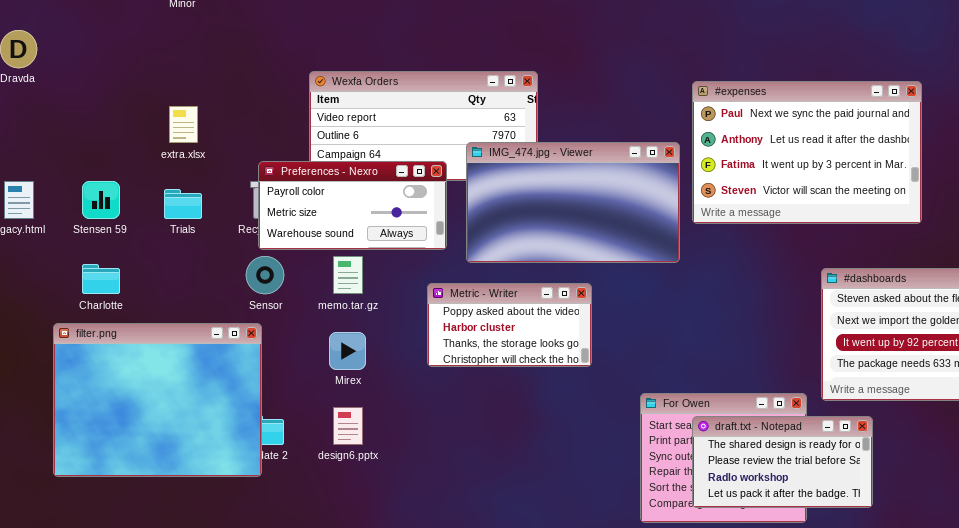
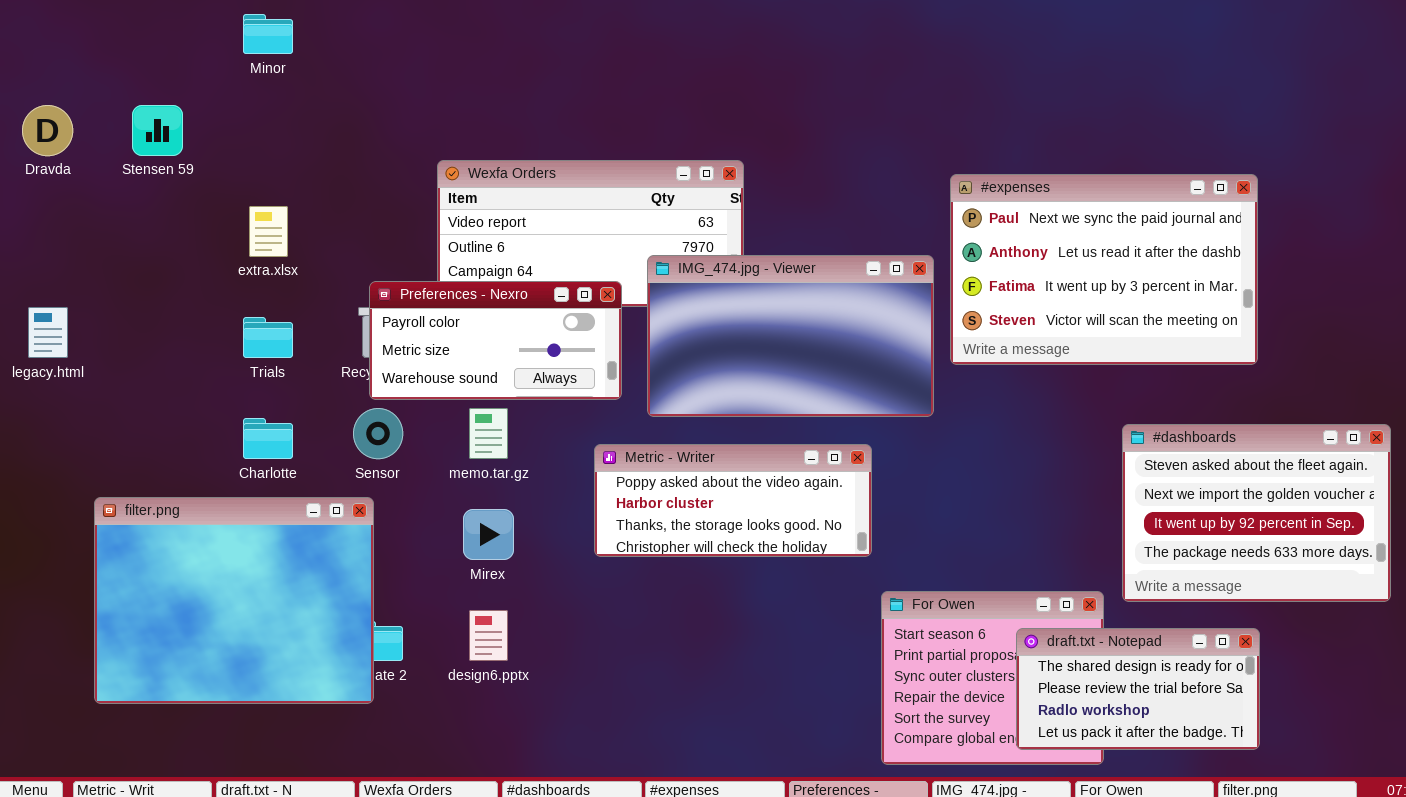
Stensen 59: [82,181,120,219] -> [132,105,183,156], moved
Charlotte: [82,264,120,294] -> [243,418,293,459], moved
Metric - Writer: [427,283,592,367] -> [594,444,872,557], resized
draft.txt - Notepad: [692,416,873,508] -> [1016,628,1260,750], moved

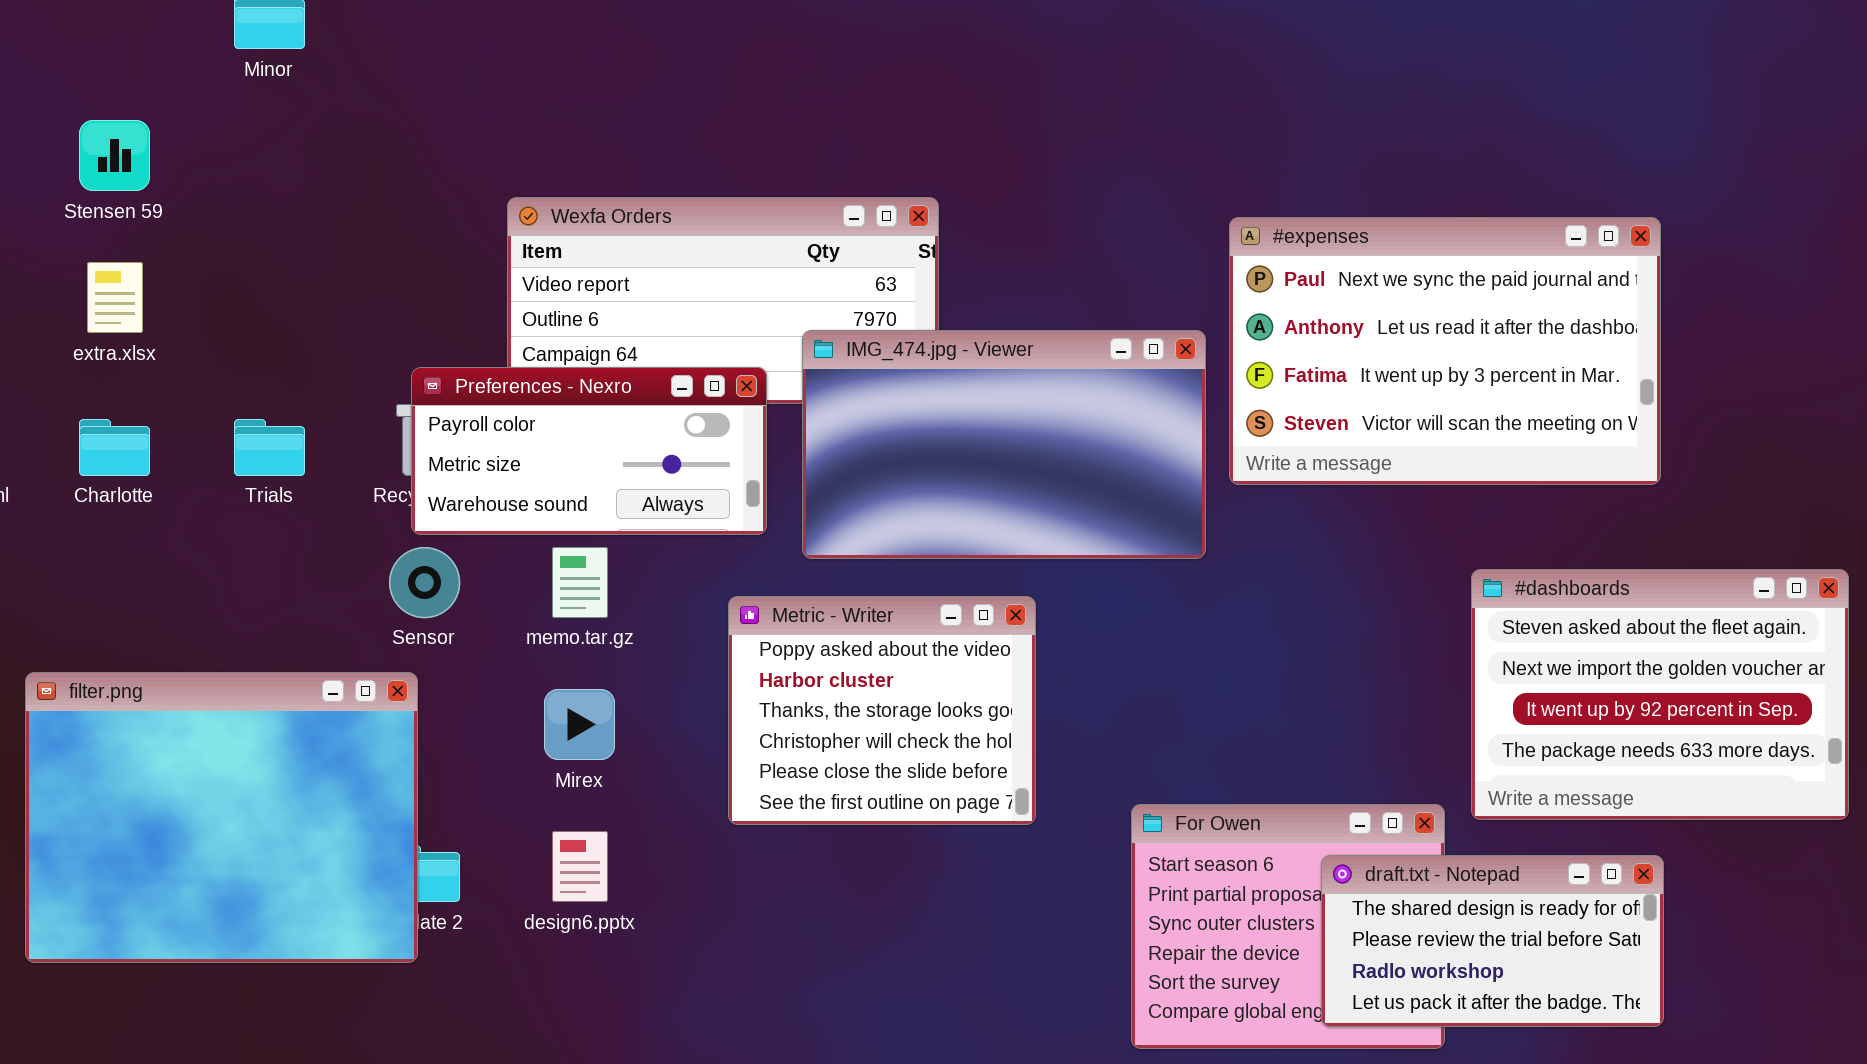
extra.xlsx: [249,206,288,257] -> [87,262,143,333], moved
Charlotte: [243,418,293,459] -> [79,419,150,476], moved
Metric - Writer: [594,444,872,557] -> [728,596,1036,825], resized

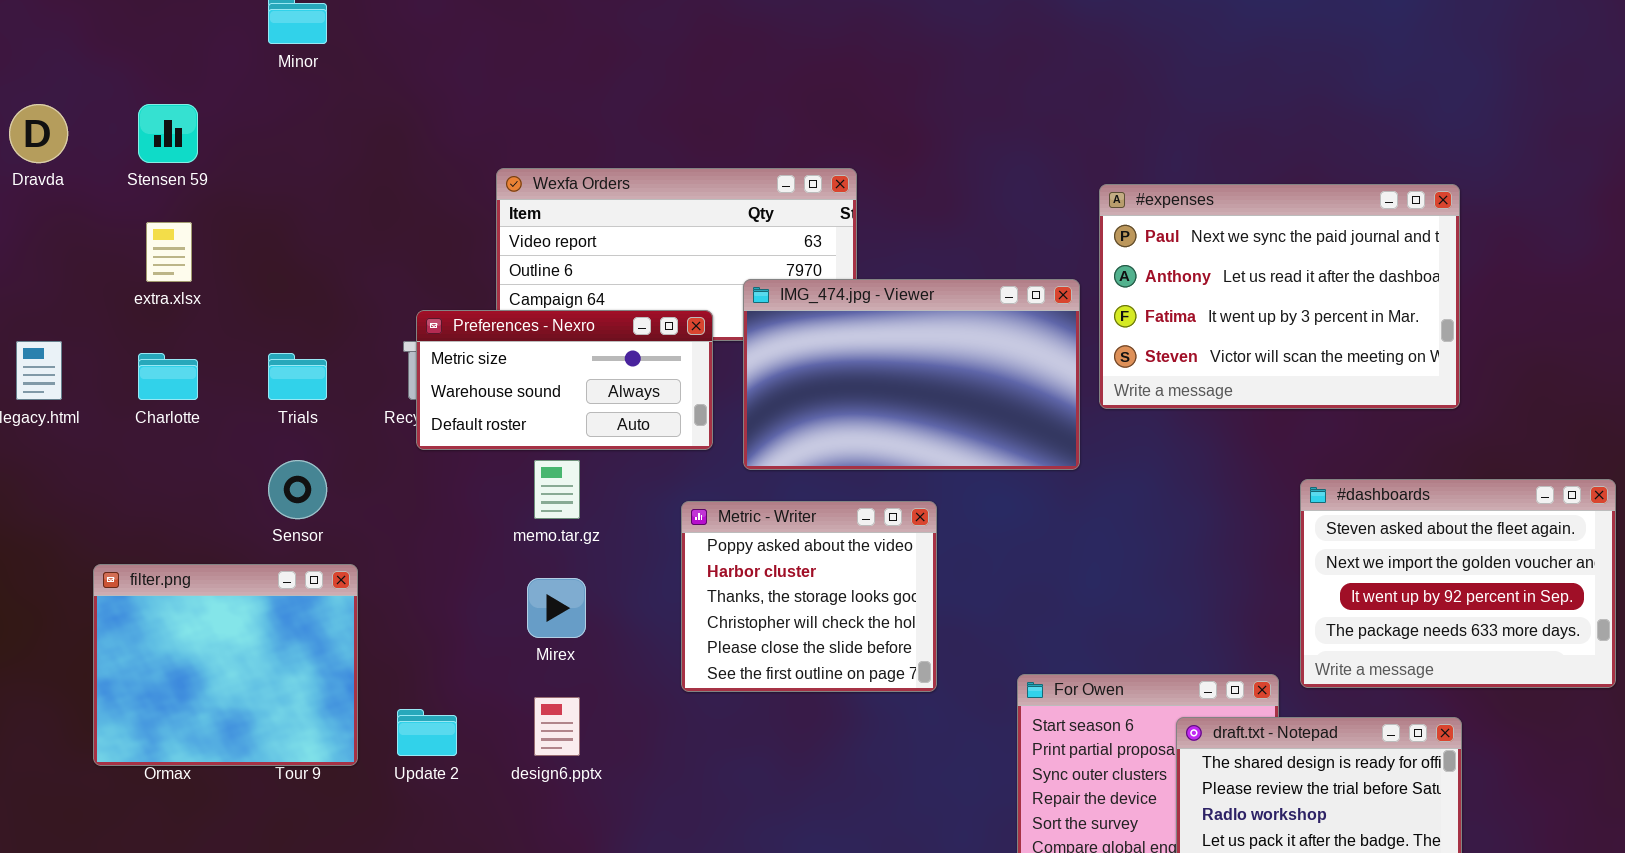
Preferences - Nexro: [411,367,767,535] -> [416,310,713,450], scrolled down 1 row
Sensor: [389,547,460,618] -> [268,460,327,519], moved
filter.png: [25,672,418,963] -> [93,564,358,766], resized

